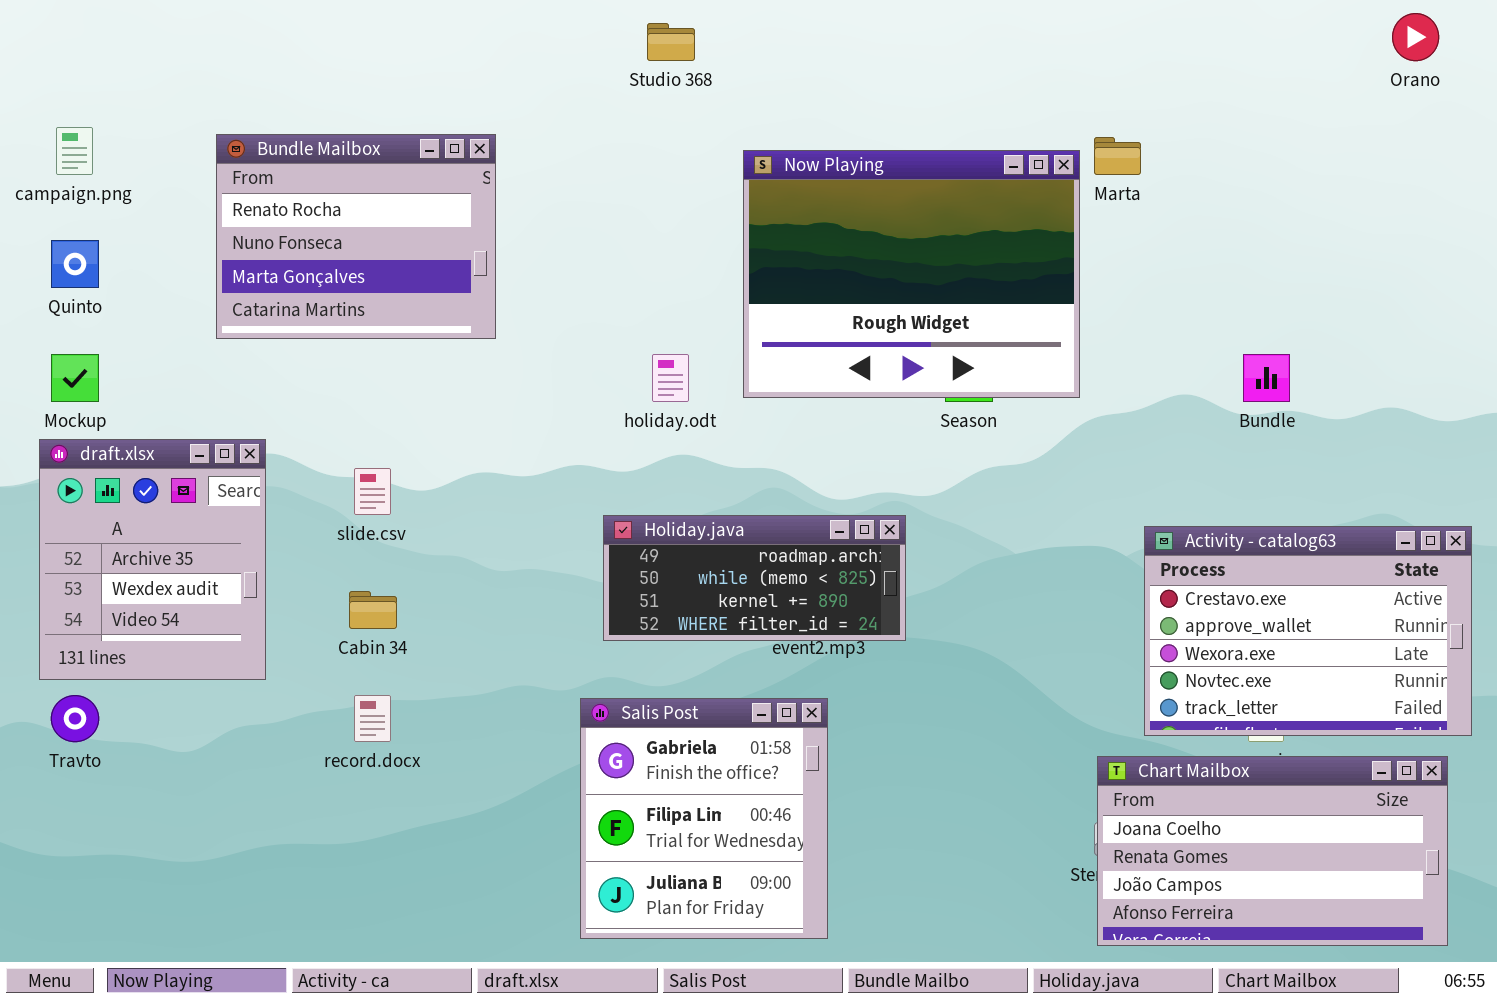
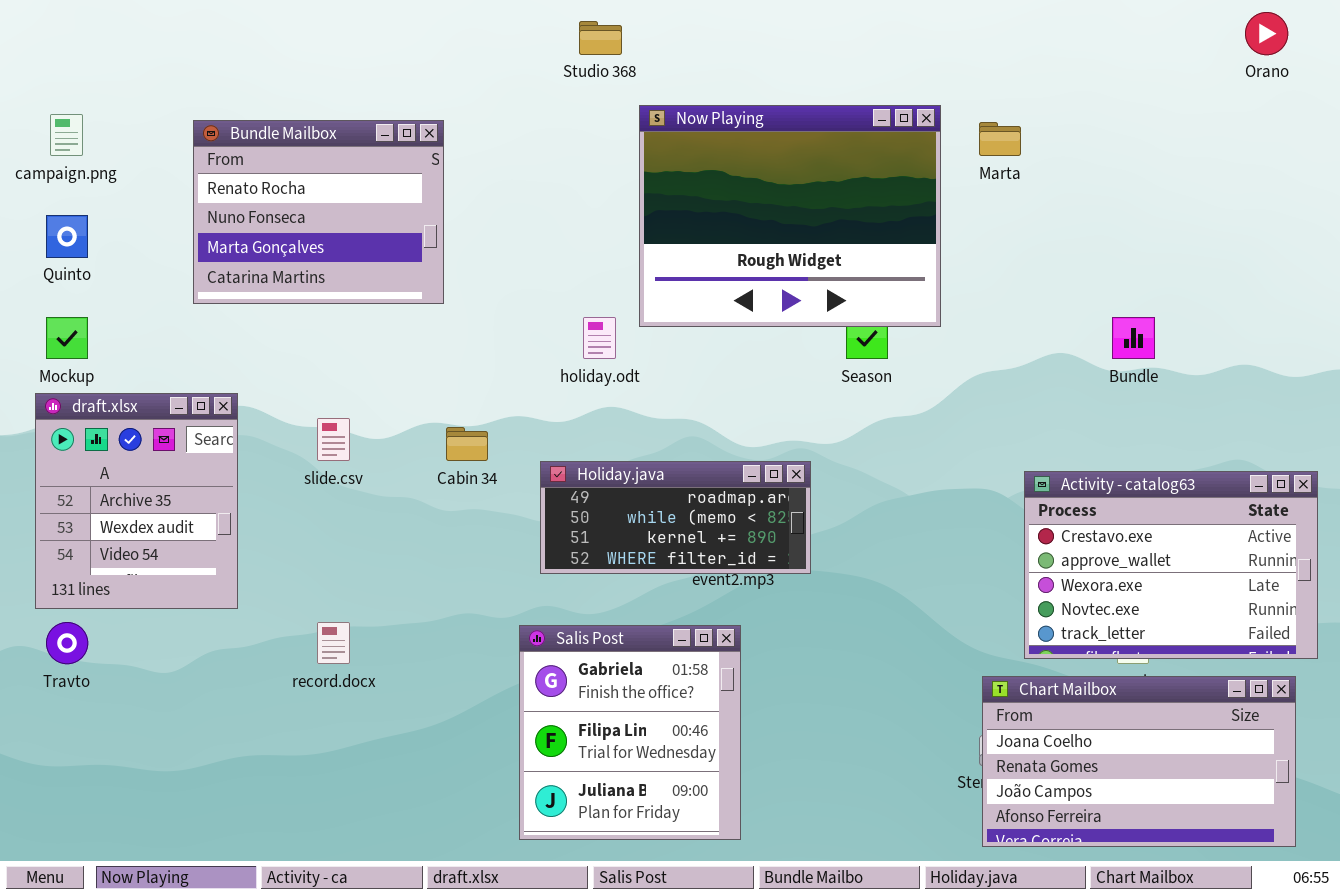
Now Playing: [743,150,1080,398] -> [639,105,941,327], moved
Cabin 34: [349,591,397,629] -> [446,427,488,461], moved

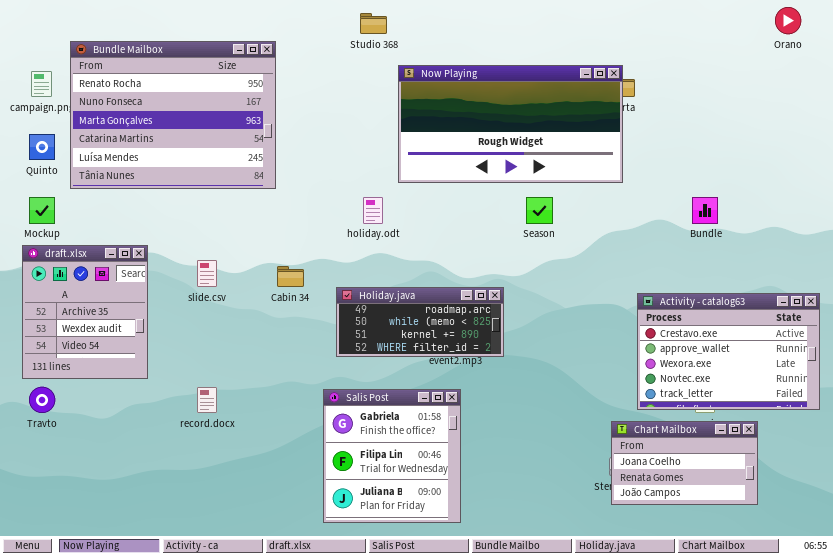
Now Playing: [639,105,941,327] -> [398,65,623,183], resized
Bundle Mailbox: [193,120,444,304] -> [70,41,276,189], resized
Chart Mailbox: [982,676,1296,847] -> [611,421,758,505], resized

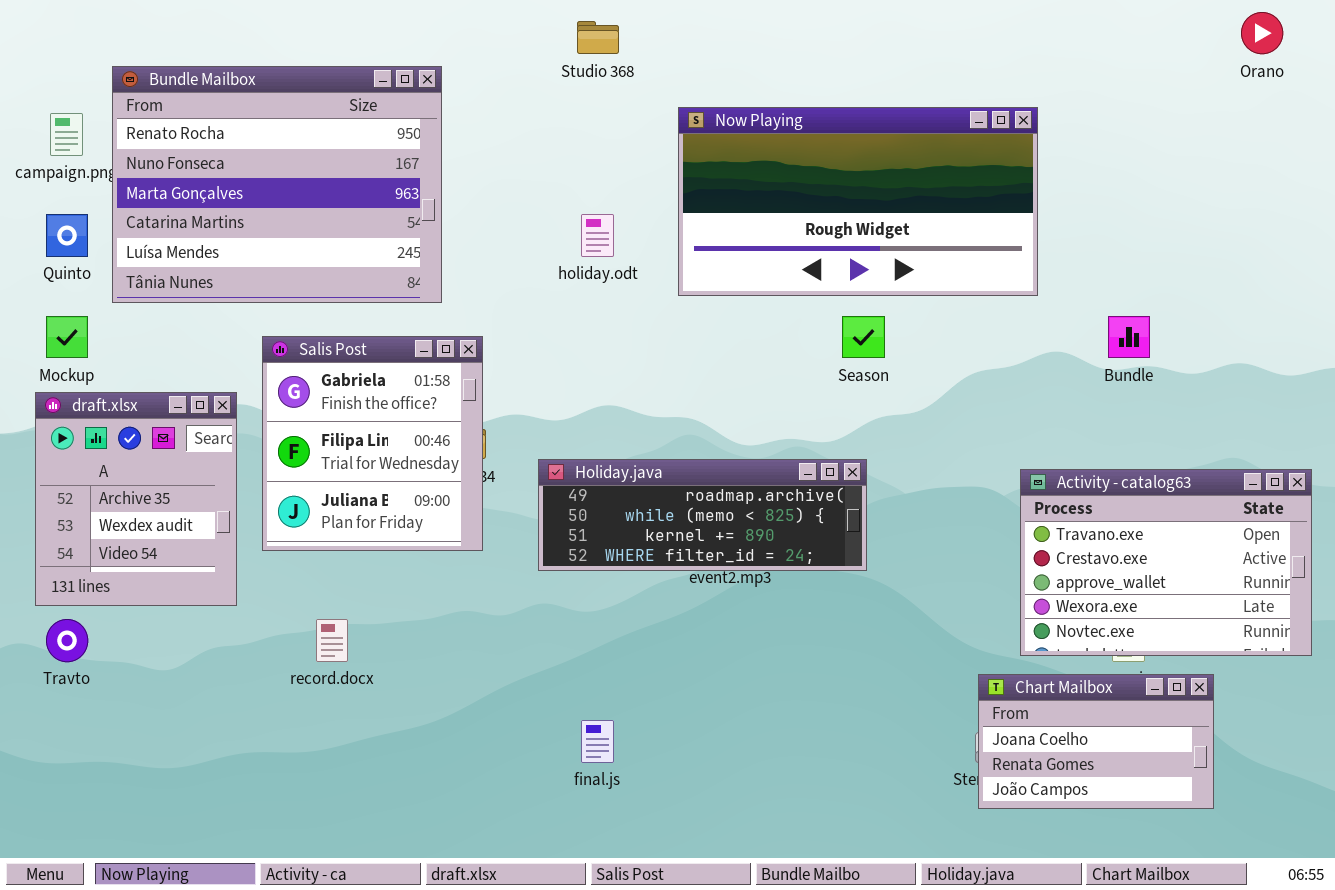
Now Playing: [398,65,623,183] -> [678,107,1038,296], moved
holiday.odt: [363,197,383,224] -> [581,214,614,257], moved
Holiday.java: [336,287,504,357] -> [538,459,867,571], resized
Activity - catalog63: [637,293,820,410] -> [1020,469,1312,656], scrolled up 1 row
Salis Post: [323,389,461,523] -> [262,336,483,551], moved

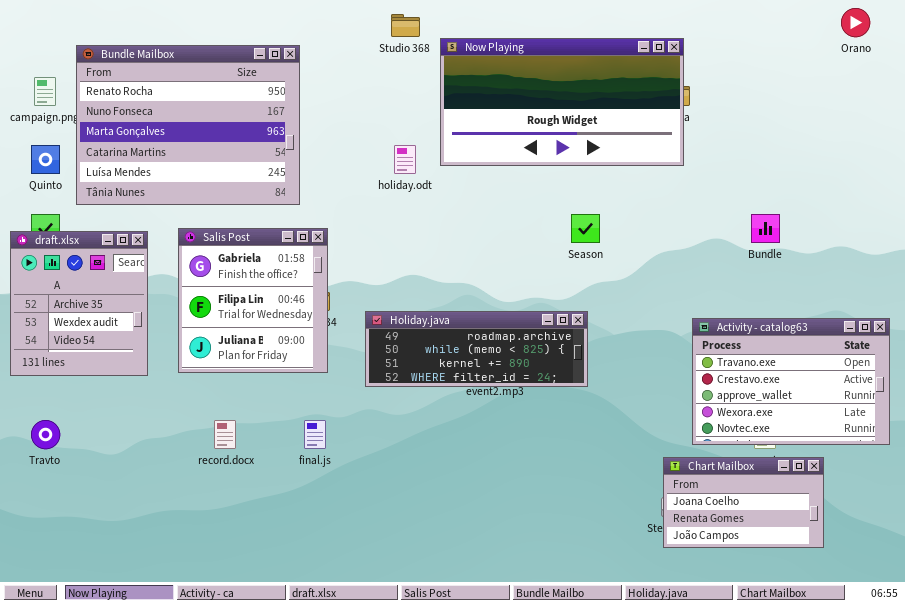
Now Playing: [678,107,1038,296] -> [440,38,684,166], moved
draft.xlsx: [35,392,237,606] -> [10,231,148,376], moved
final.js: [581,720,614,763] -> [304,420,326,449], moved

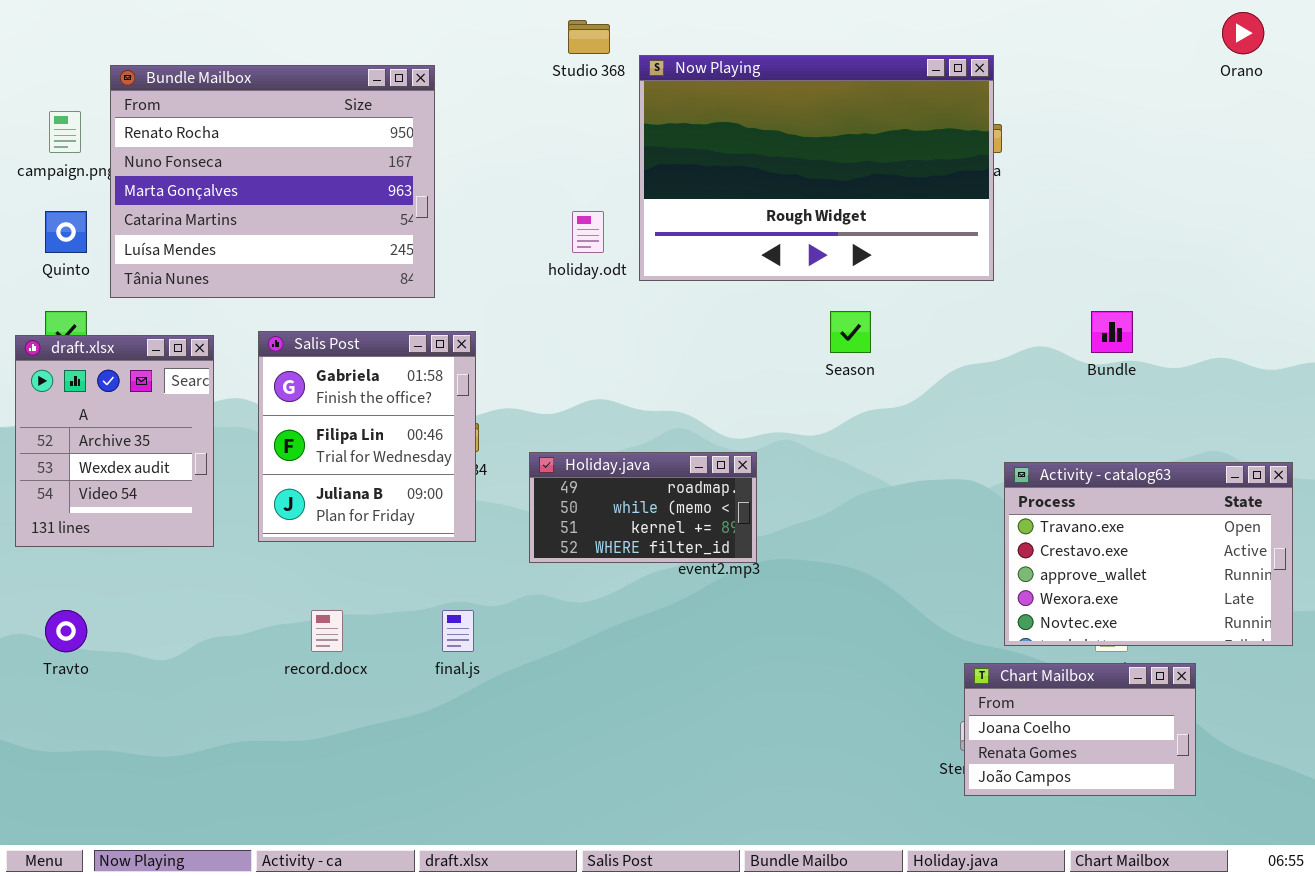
Now Playing: [440,38,684,166] -> [639,55,994,281], resized
Holiday.java: [365,311,588,387] -> [529,452,757,563], resized

